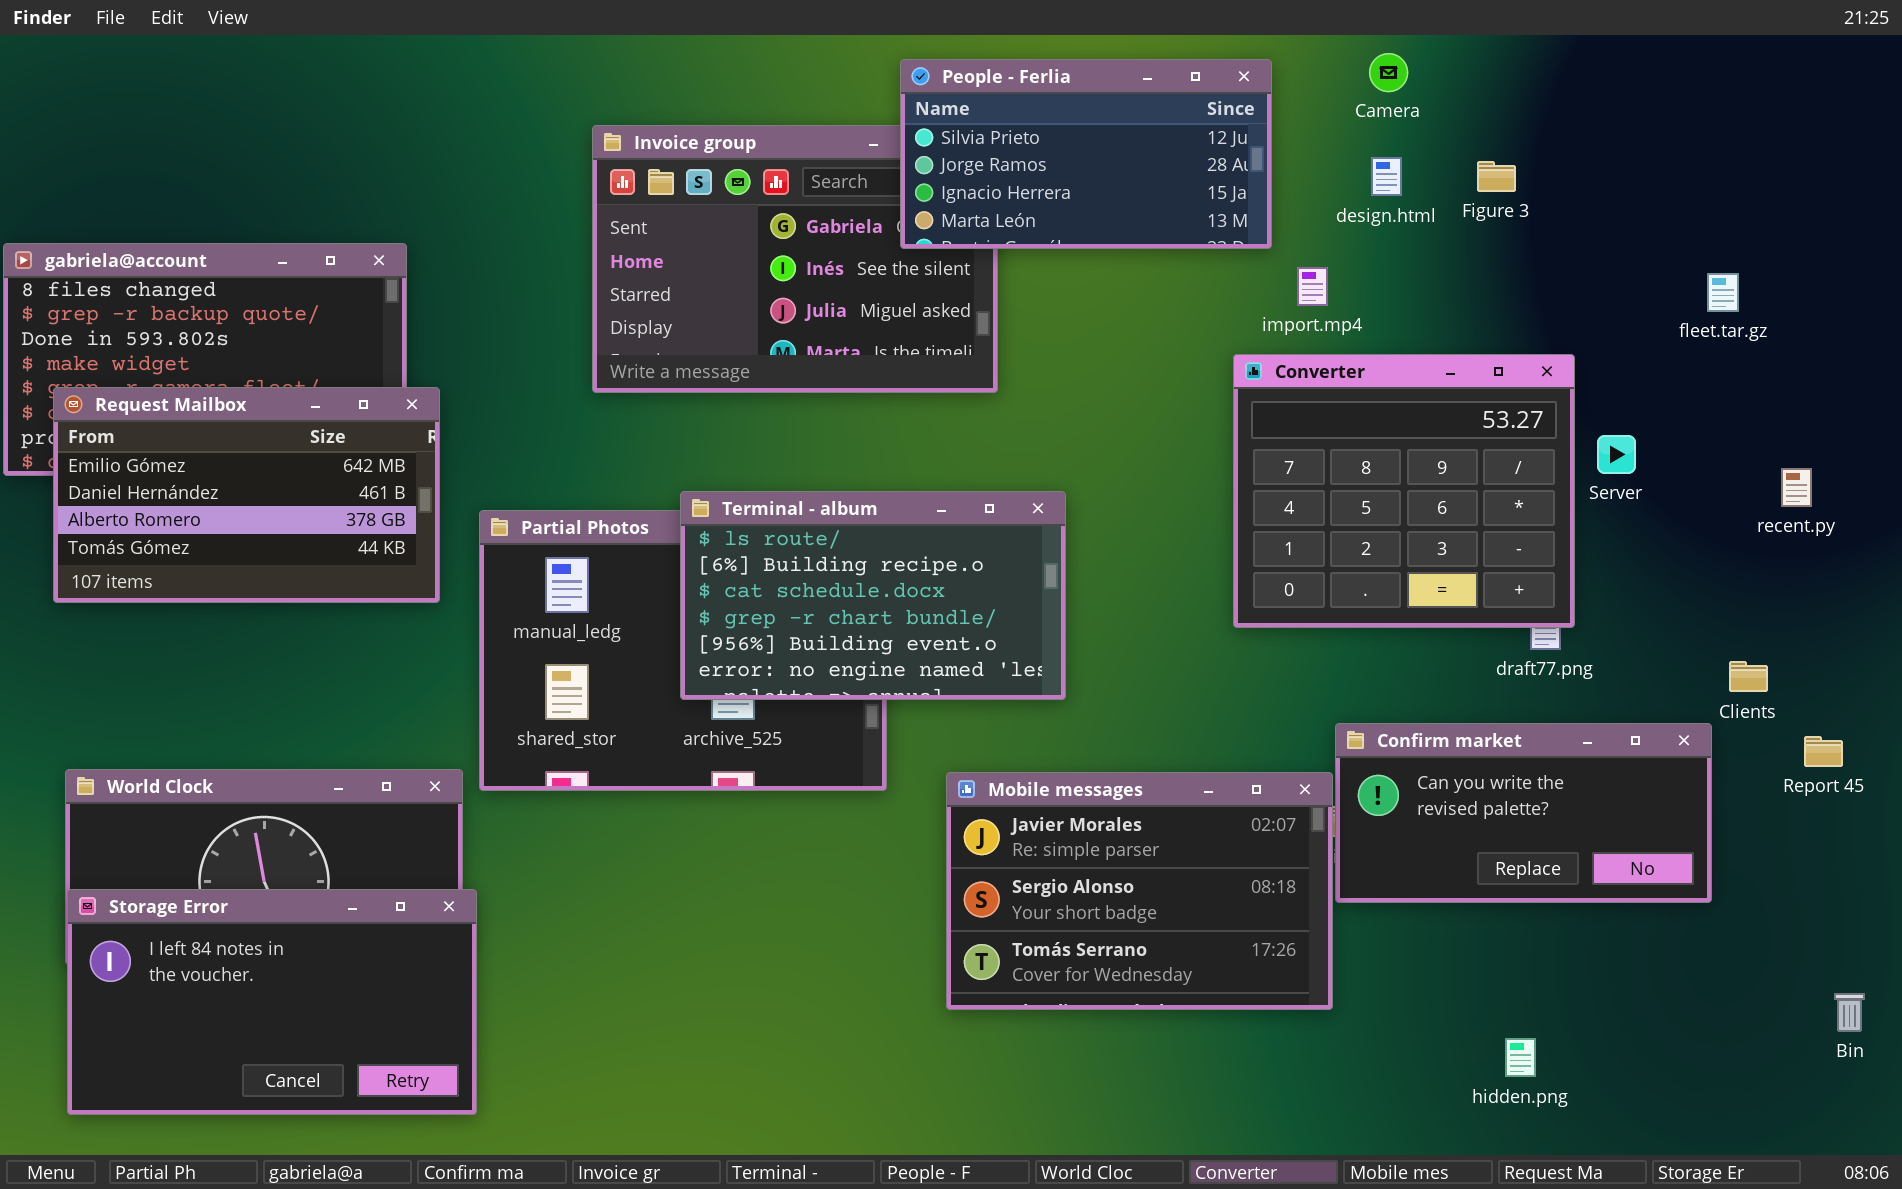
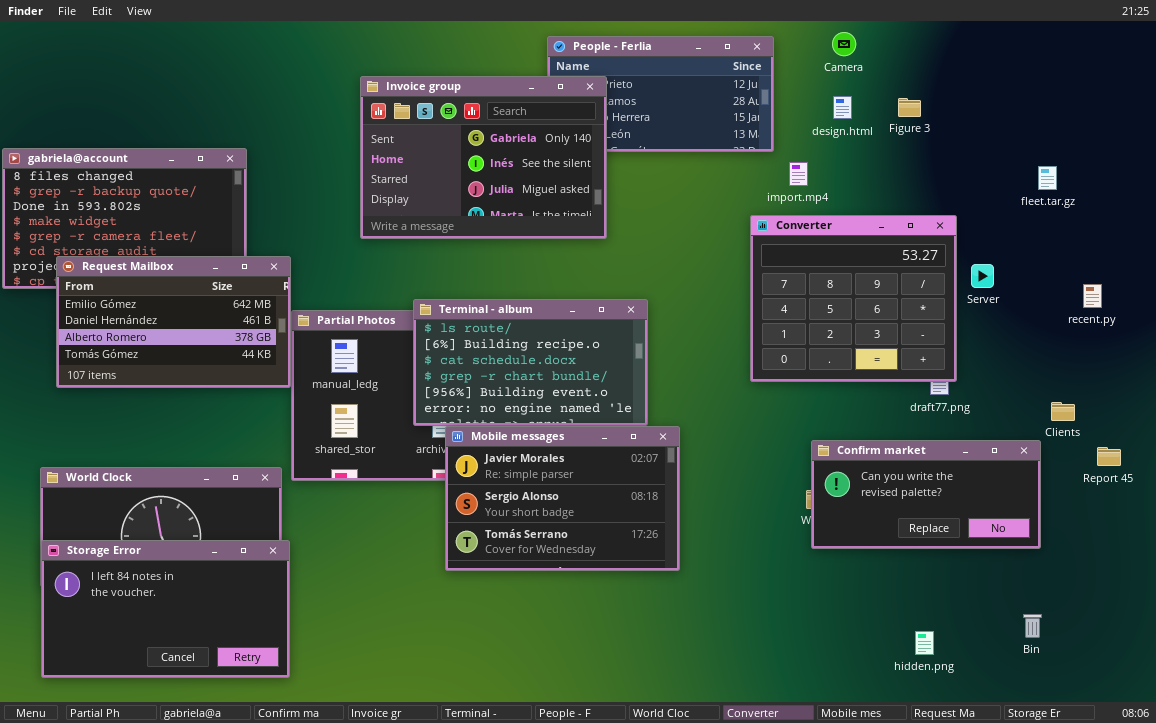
Invoice group: [592,125,998,393] -> [360,76,607,239], raised
Request Mailbox: [53,387,440,603] -> [56,256,291,388], moved
Mobile messages: [946,772,1333,1010] -> [445,426,680,571], moved
Bin: [1834,993,1865,1032] -> [1023,614,1042,638], moved

